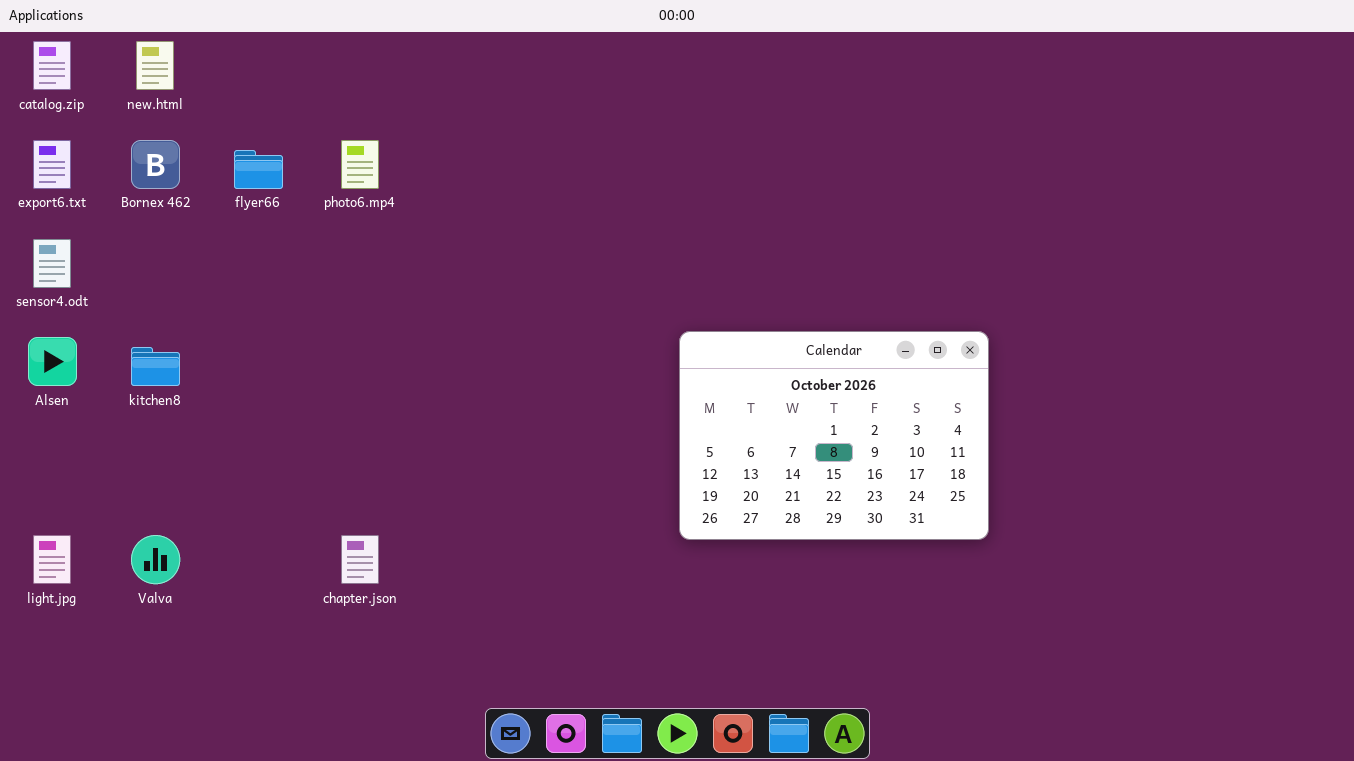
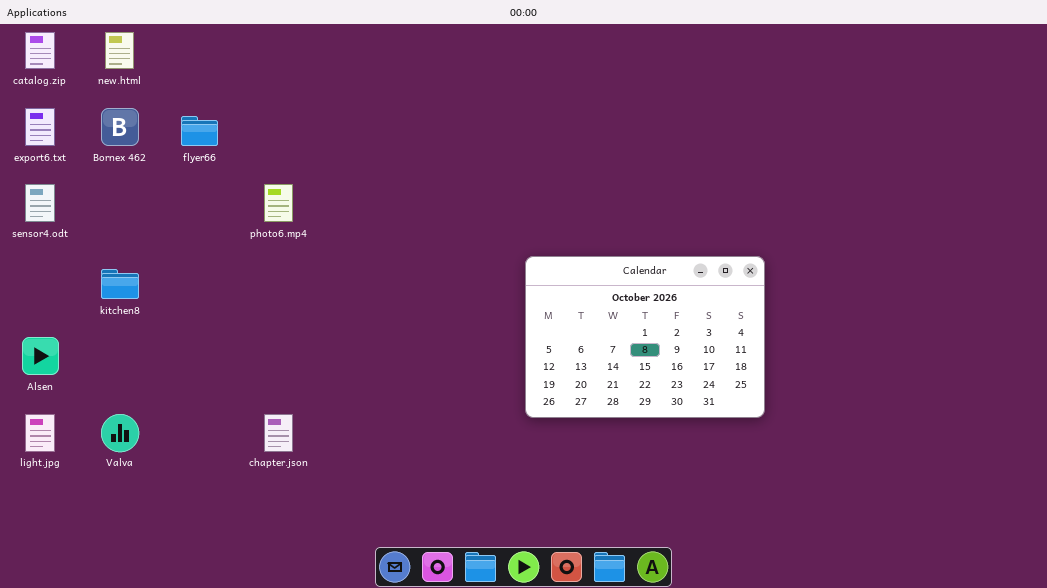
photo6.mp4: [341,140,379,189] -> [264,184,293,222], moved
Alsen: [28,337,77,386] -> [22,337,59,375], moved

